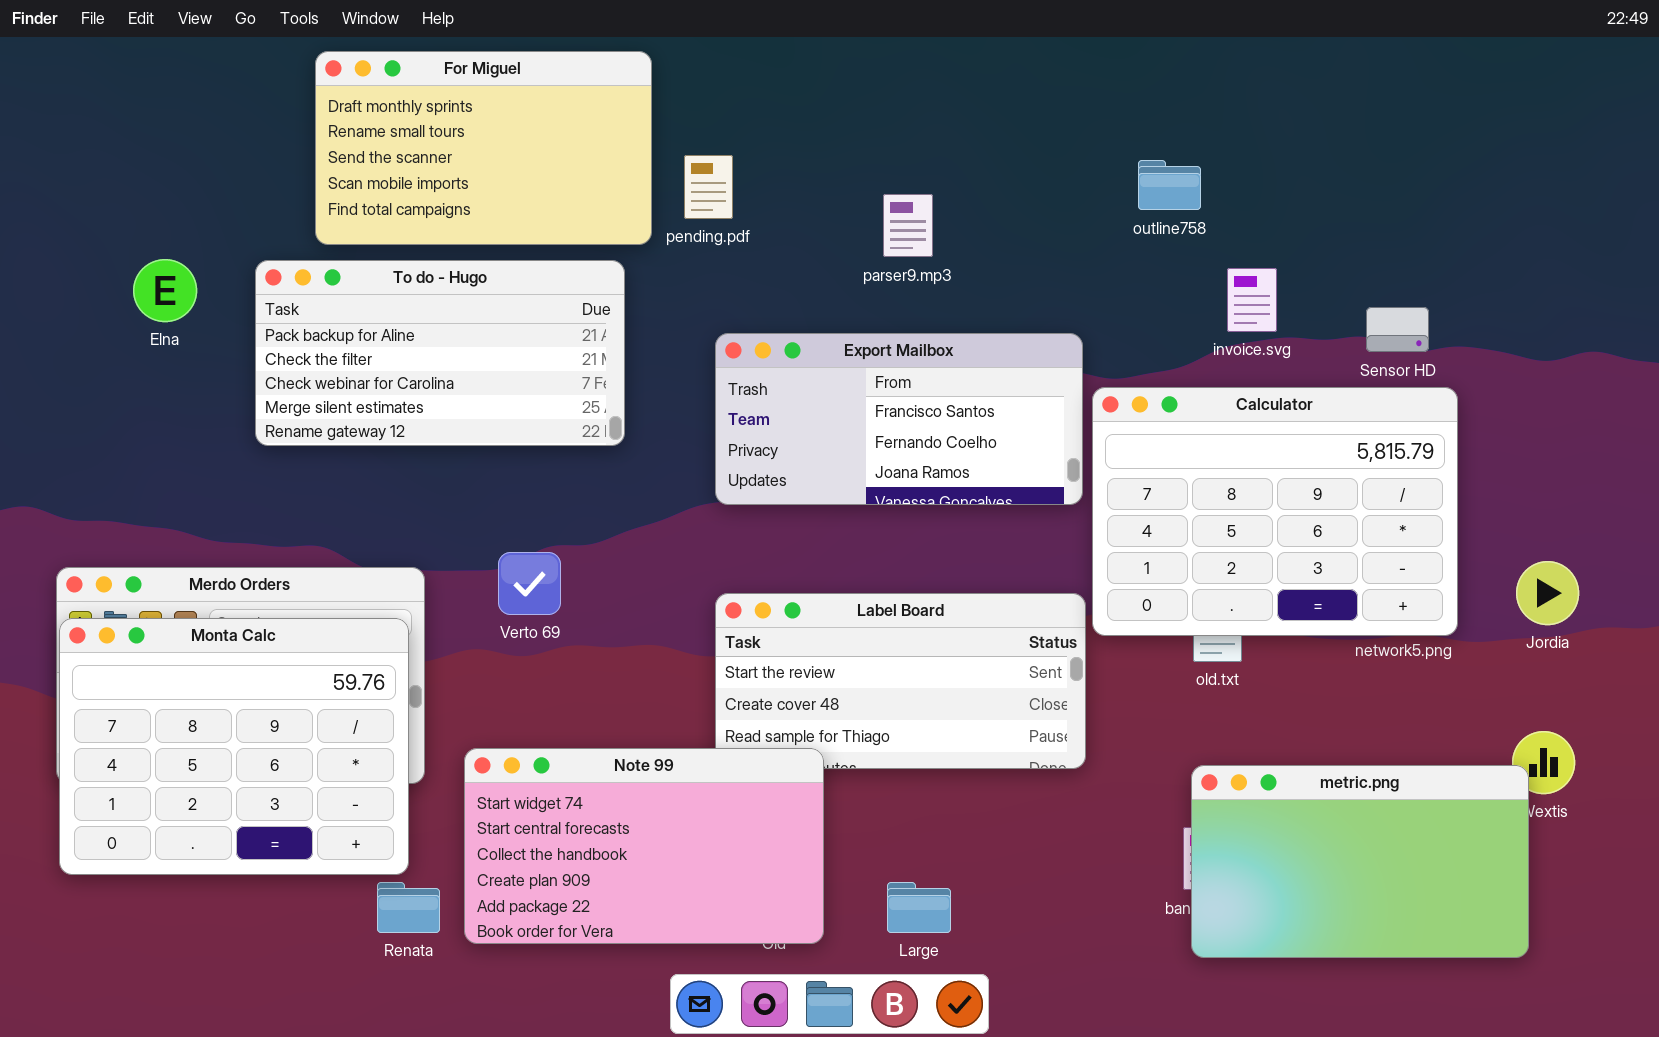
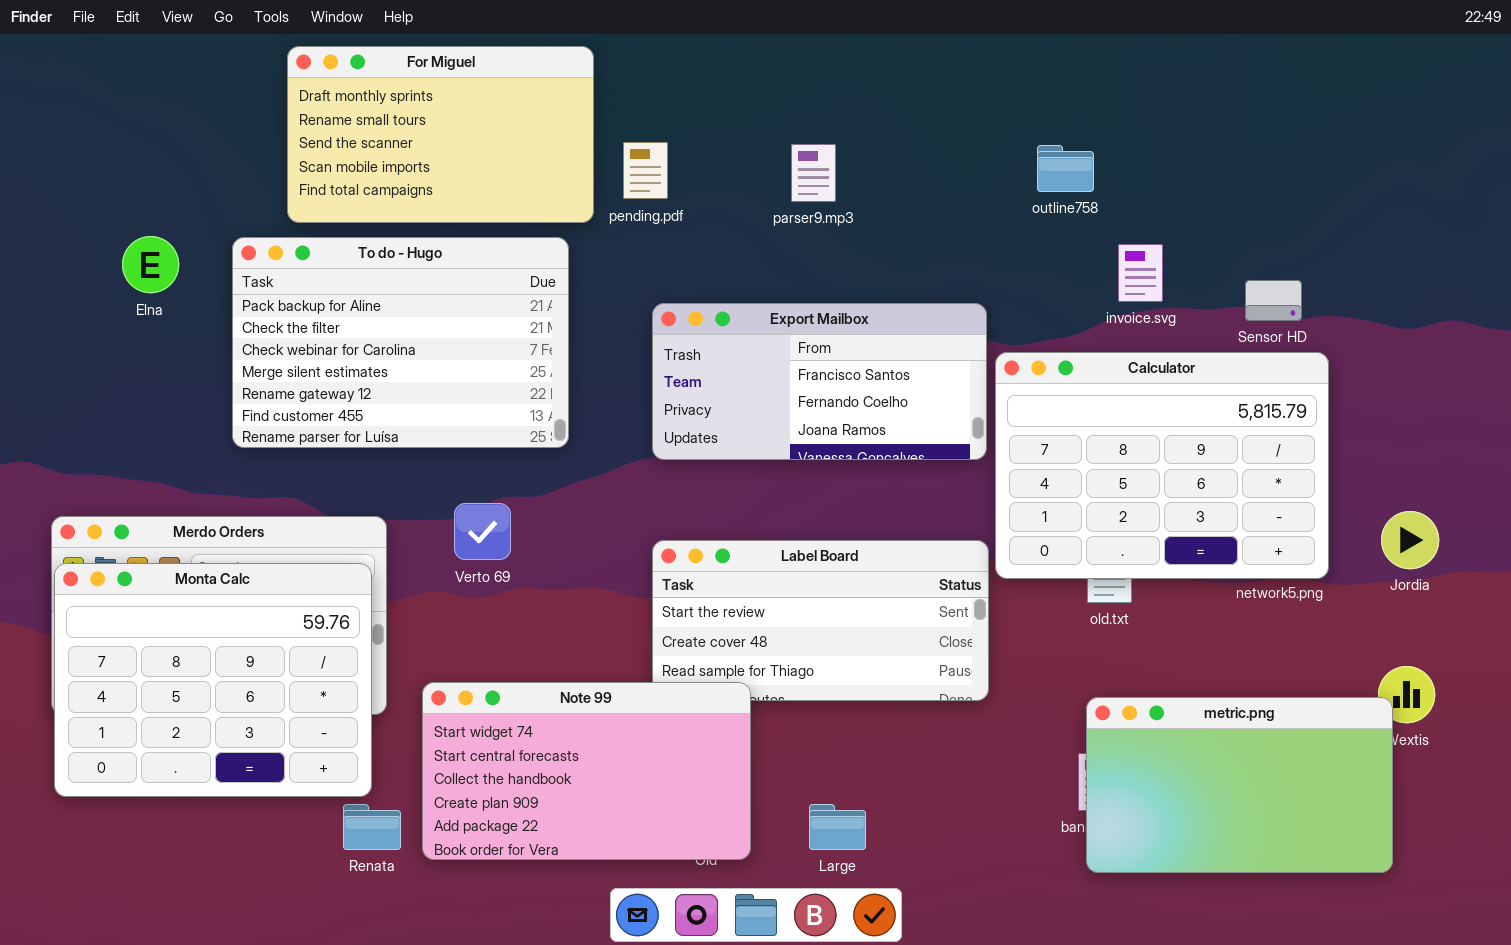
parser9.mp3: [883,194,933,257] -> [791,144,836,202], moved
To do - Hugo: [255,260,625,446] -> [232,237,569,448], resized

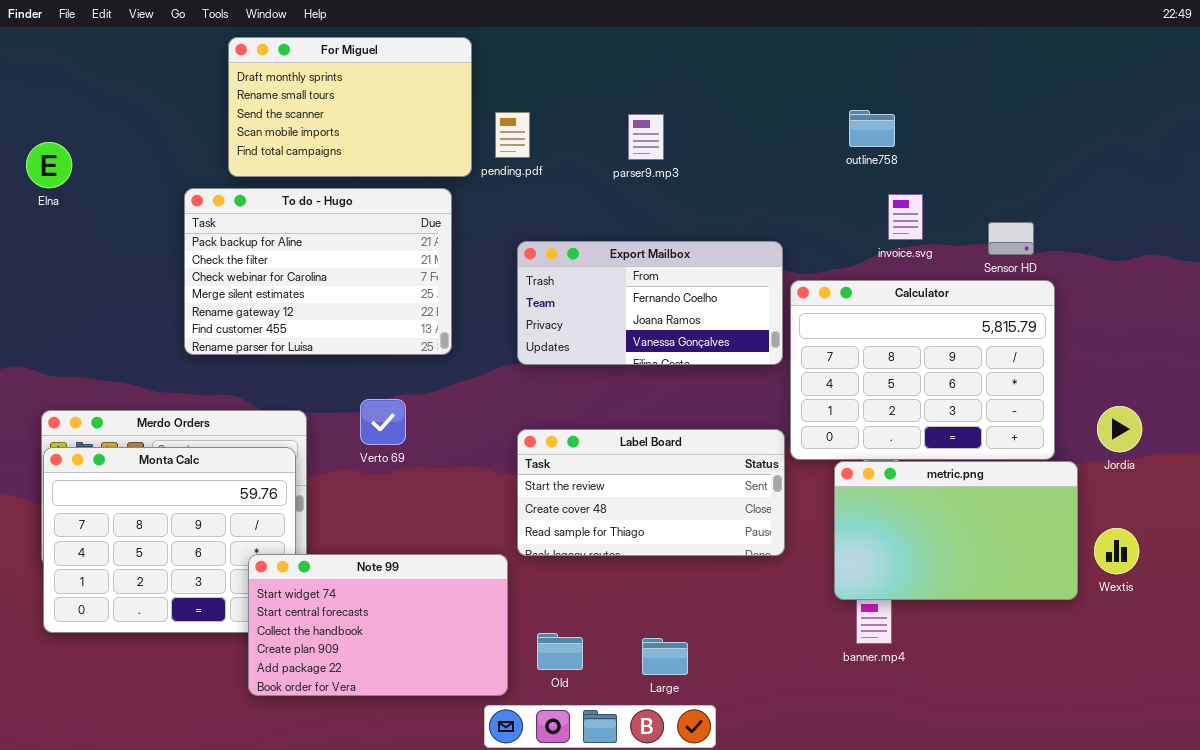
outline758: [1037,145,1094,192] -> [849,110,895,147], moved
Elna: [122,236,179,293] -> [26,142,72,188], moved
Export Mailbox: [652,303,987,460] -> [517,241,783,365], scrolled down 1 row
Note 99: [422,682,751,860] -> [248,554,508,696], moved
metric.png: [1086,697,1393,873] -> [834,461,1078,600], moved

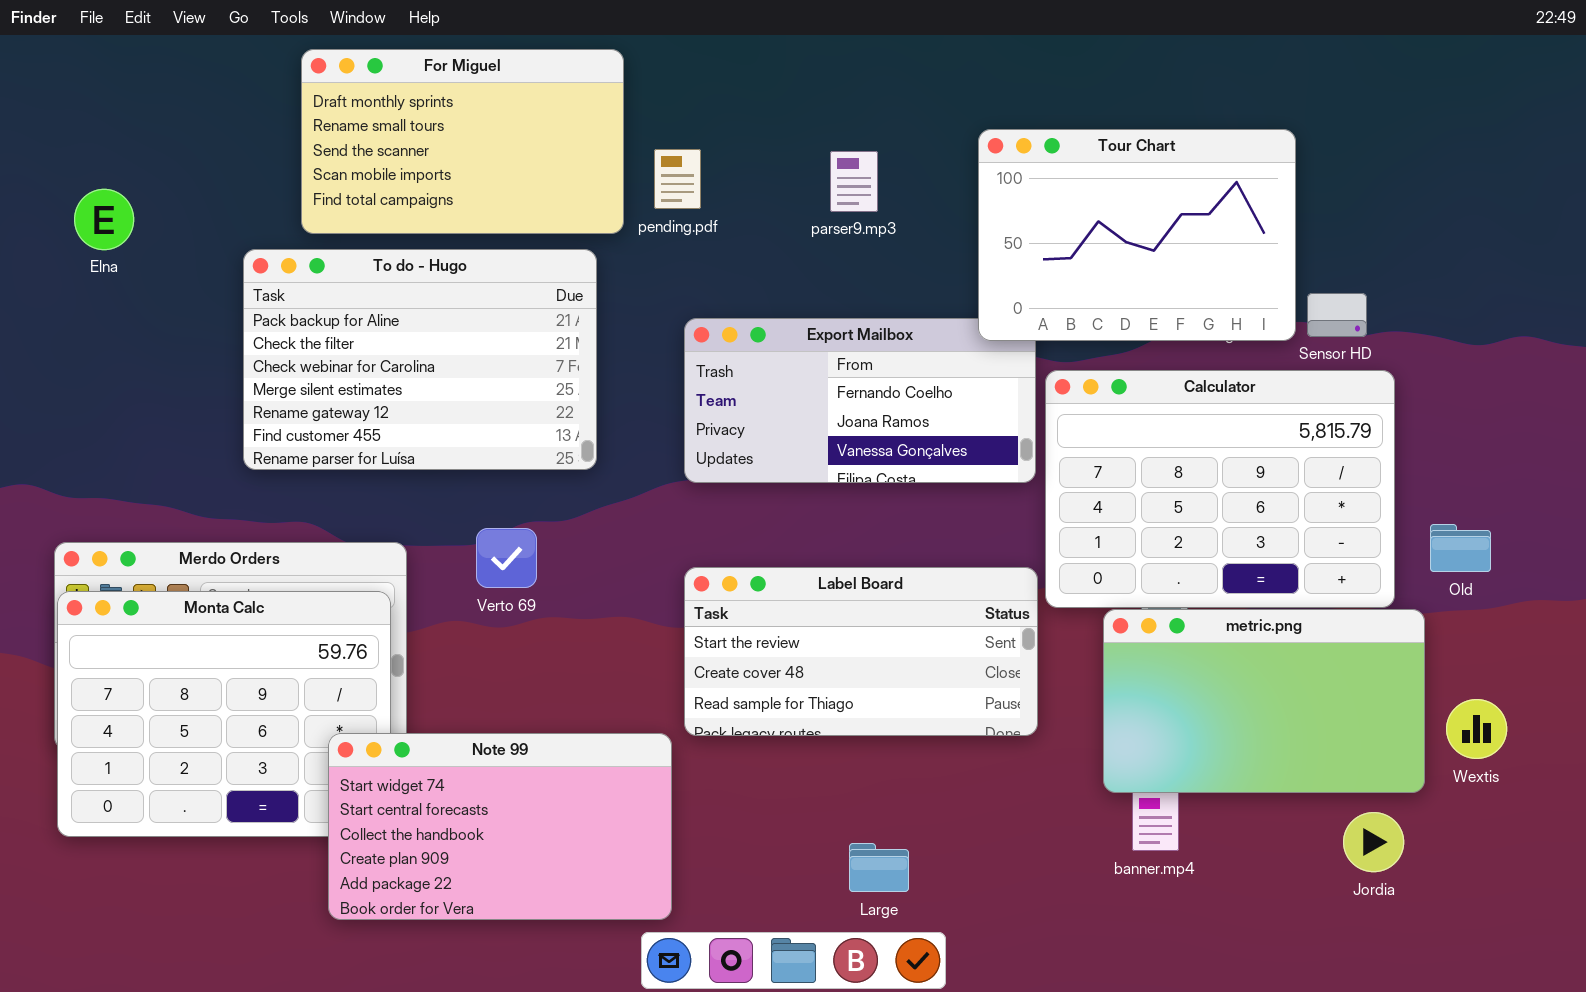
Tour Chart: none -> [978,129,1296,341], opened
Elna: [26,142,72,188] -> [74,189,134,250], moved
Jordia: [1097,406,1142,452] -> [1343,812,1404,872], moved
Old: [537,633,583,670] -> [1430,524,1491,572], moved

